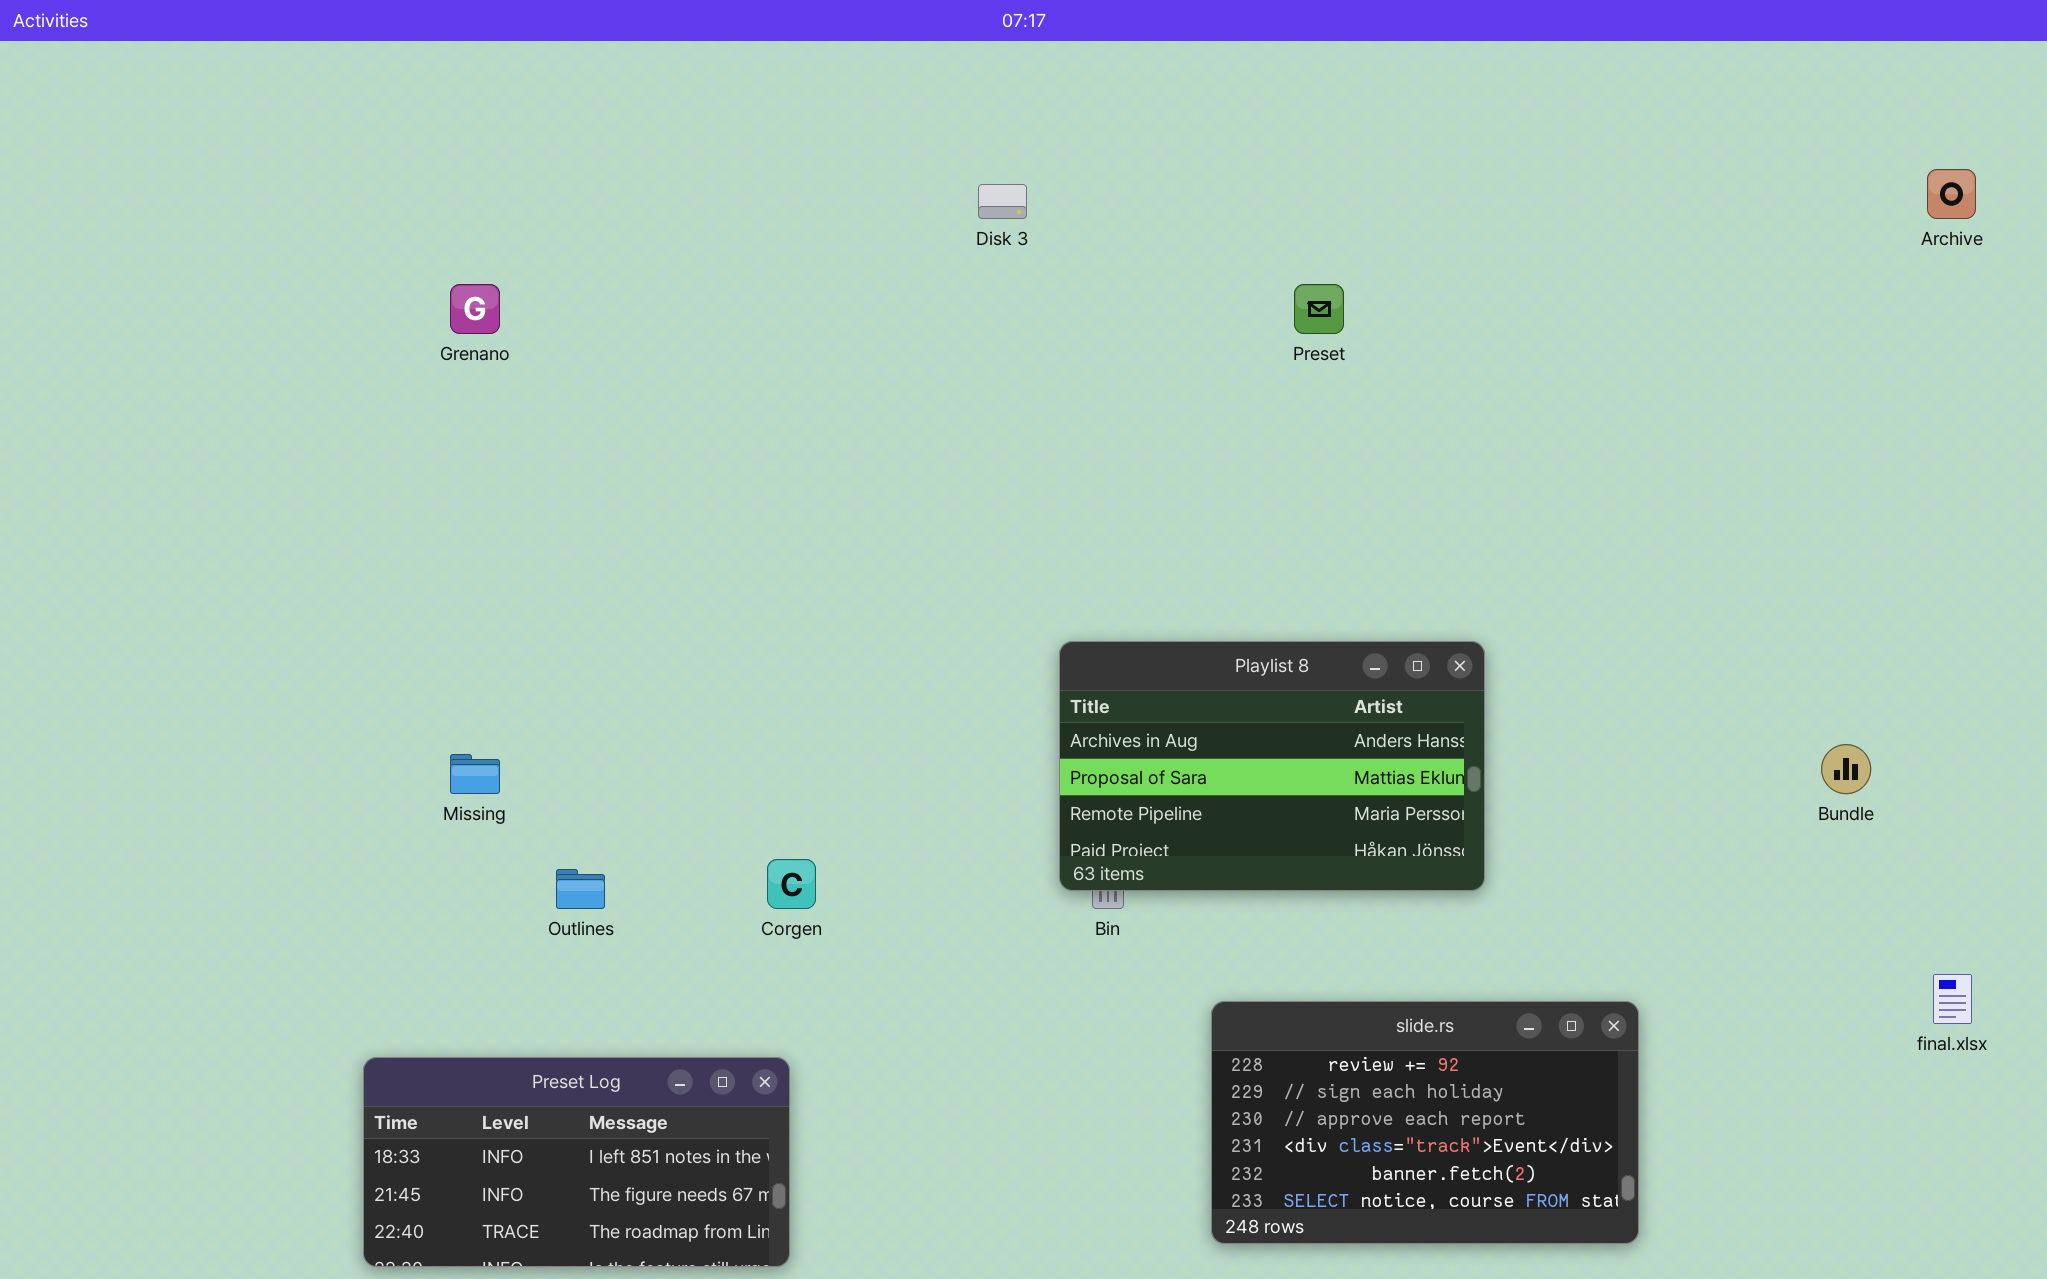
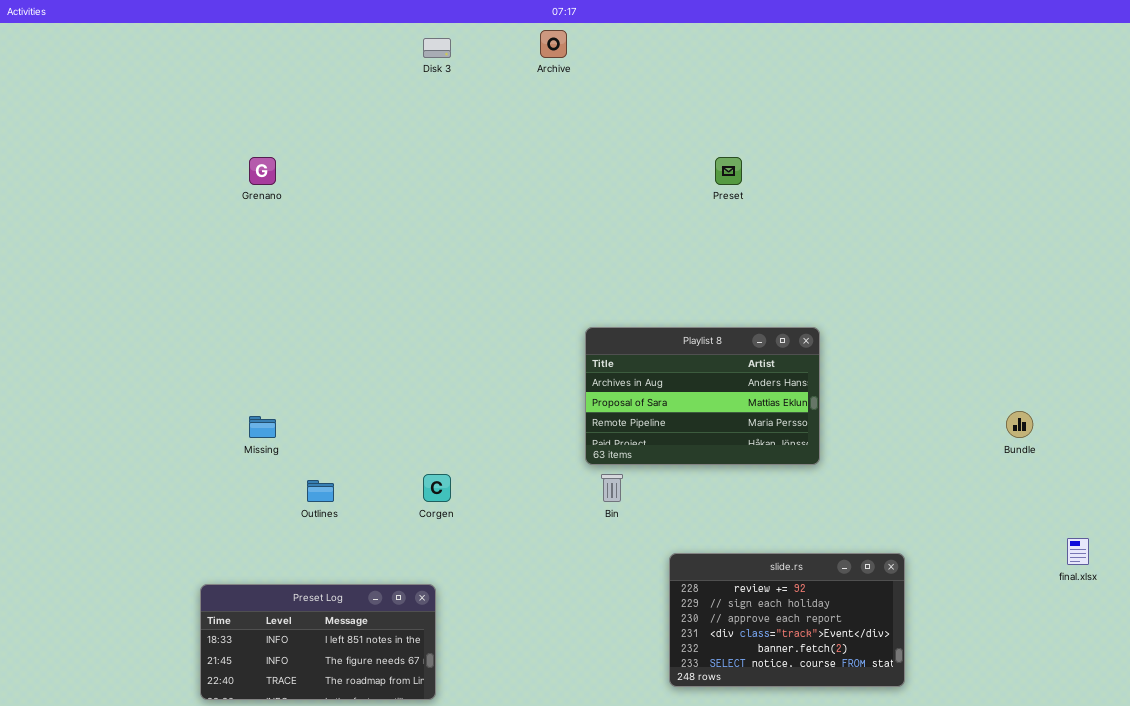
Archive: [1927,169,1976,219] -> [540,30,567,58], moved
Disk 3: [978,184,1027,219] -> [423,38,451,58], moved
Playlist 8: [1059,641,1485,891] -> [585,327,820,465], moved

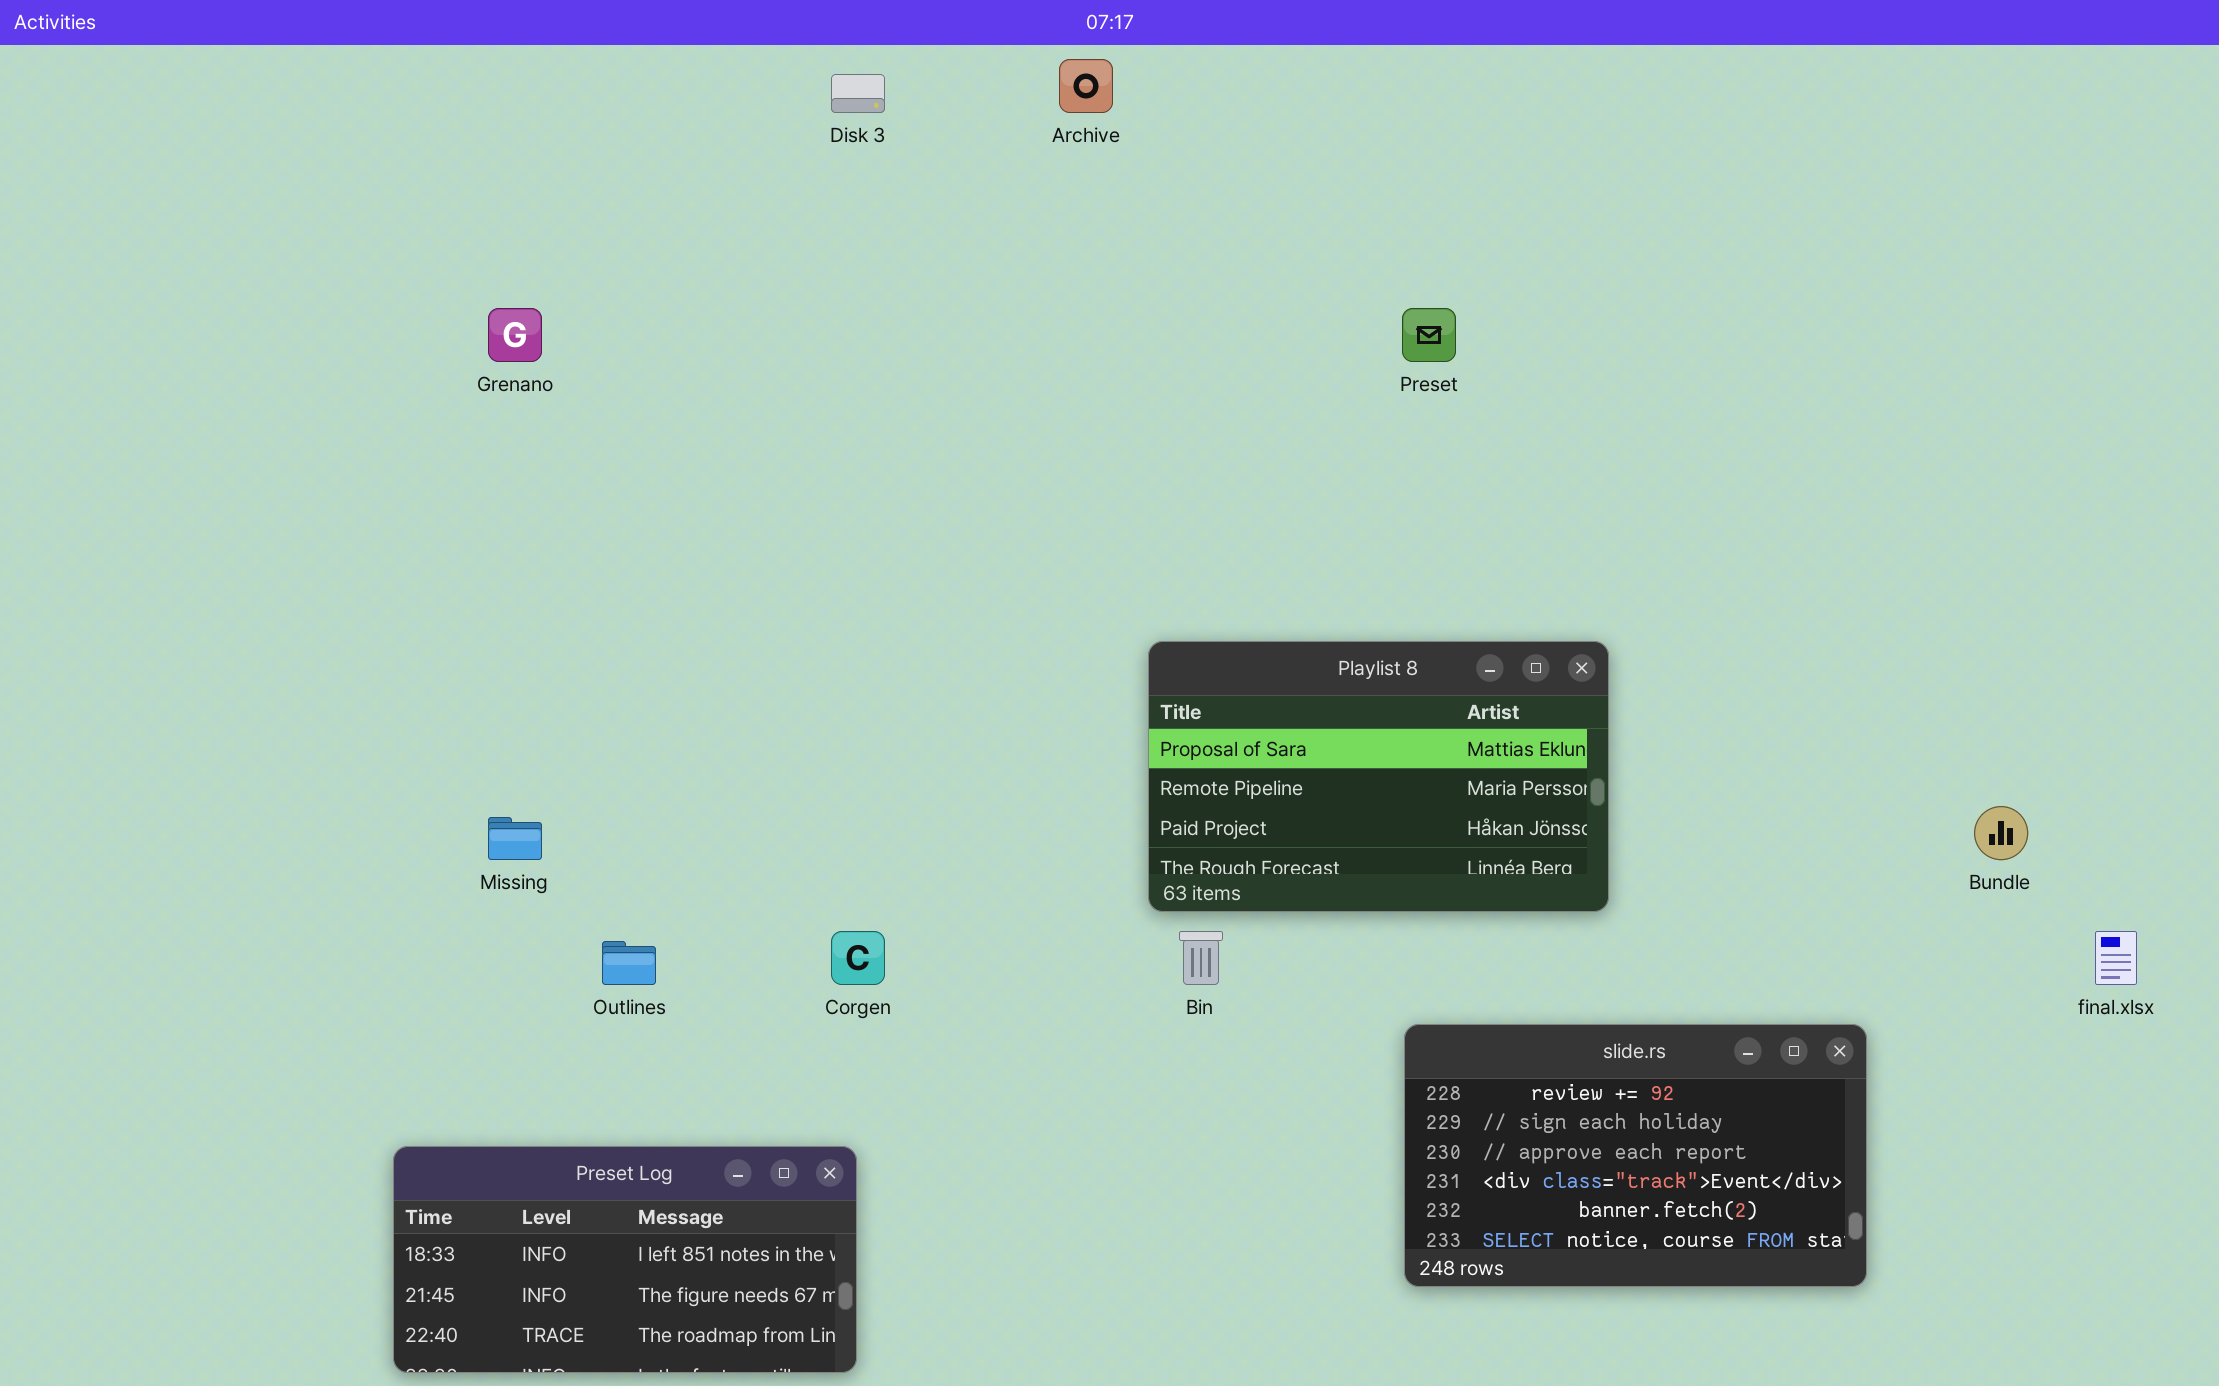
Playlist 8: [585,327,820,465] -> [1148,641,1609,912], scrolled down 1 row
final.xlsx: [1067,538,1089,565] -> [2095,931,2137,985], moved
slide.rs: [669,553,905,687] -> [1404,1024,1867,1287], moved

